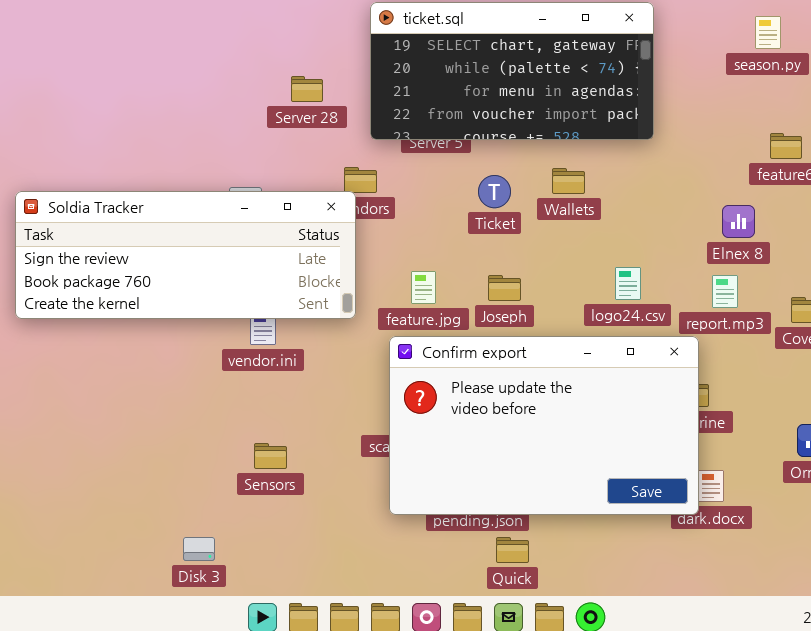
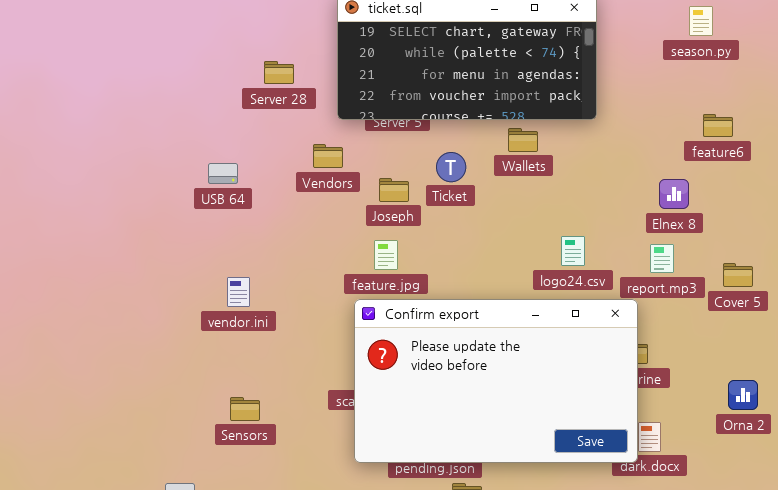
Wallets: [552,168,585,194] -> [508,128,538,152], moved
Soldia Tracker: [15,191,356,319] -> none, closed
Joseph: [488,275,521,301] -> [379,178,409,202], moved

